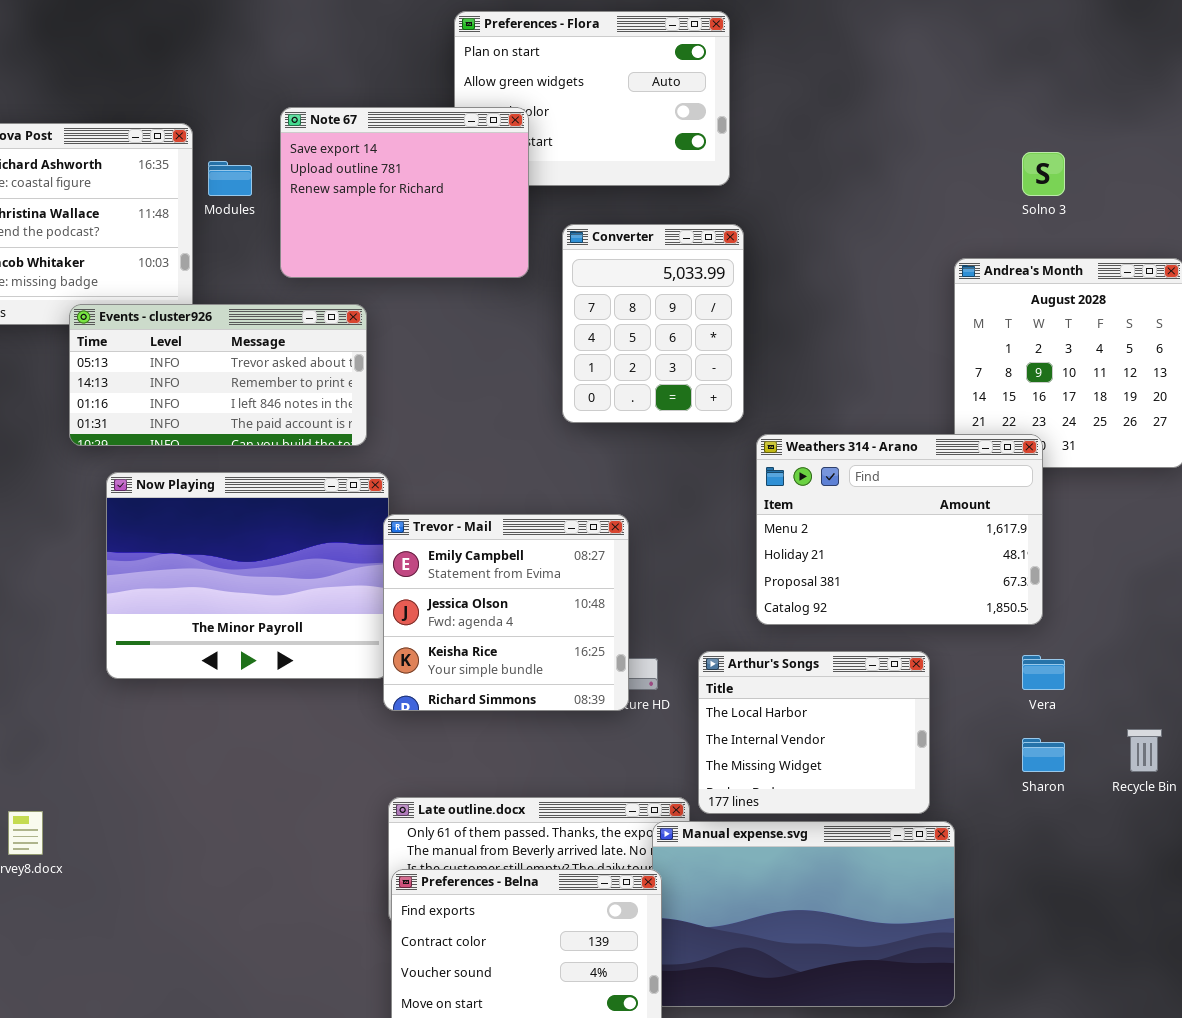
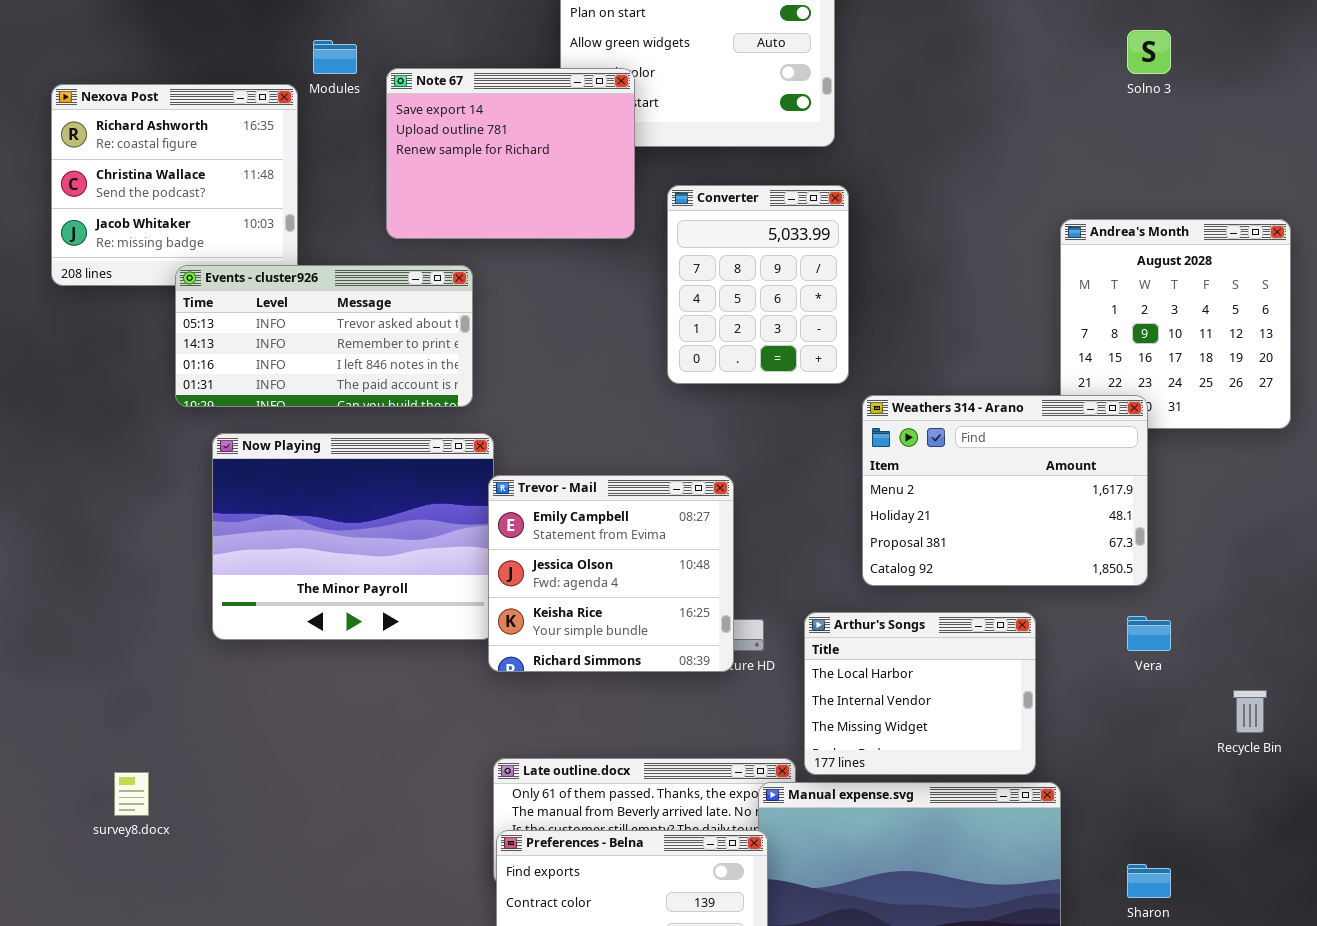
Solno 3: [1022,152,1065,196] -> [1127,30,1171,74], moved
Modules: [208,161,252,196] -> [313,40,357,74], moved
Sharon: [1022,738,1065,772] -> [1127,864,1171,898], moved

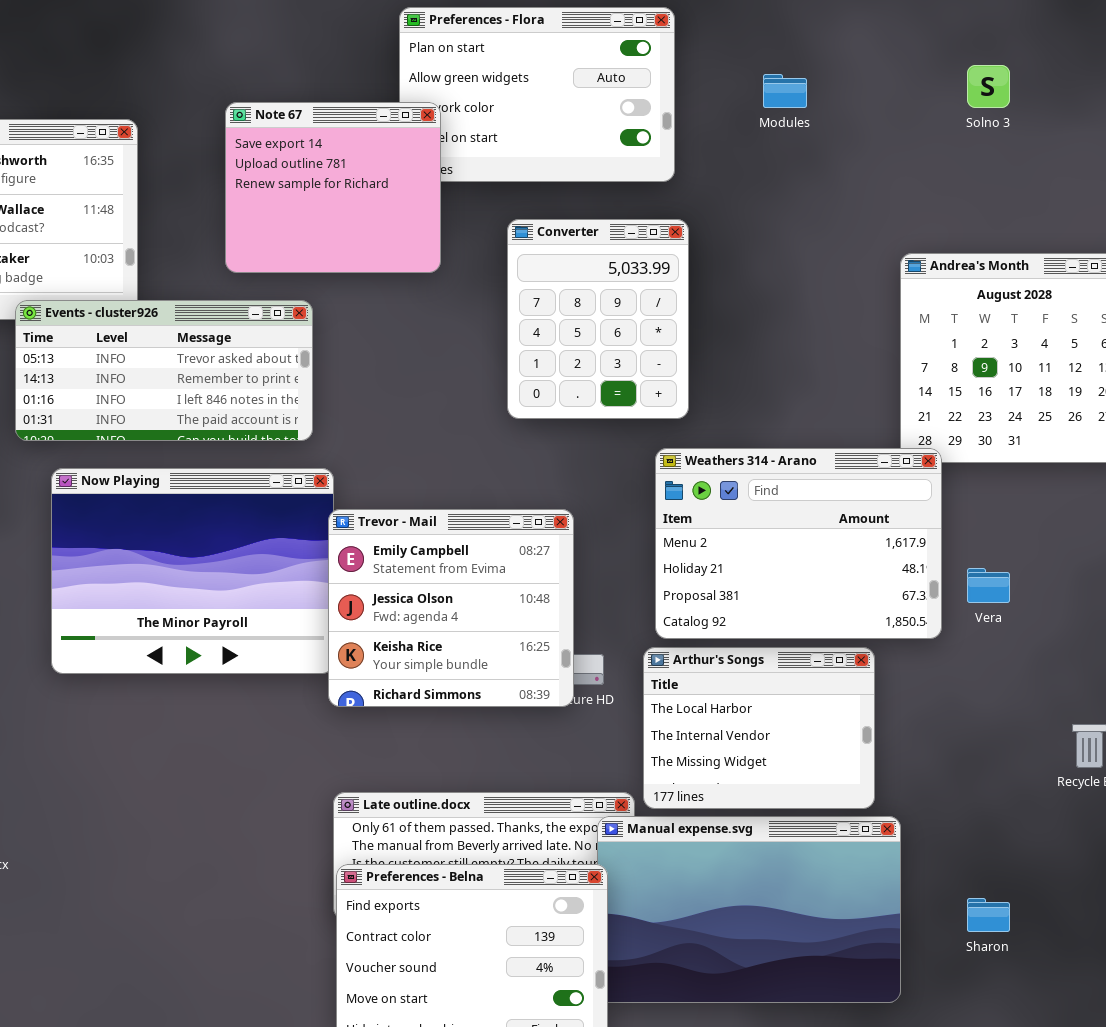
Modules: [313,40,357,74] -> [763,74,807,108], moved
Note 67: [386,68,635,239] -> [225,102,441,273], resized
Weathers 314 - Arano: [862,395,1148,586] -> [655,448,942,639], moved
Vera: [1127,616,1171,651] -> [967,568,1010,603], moved

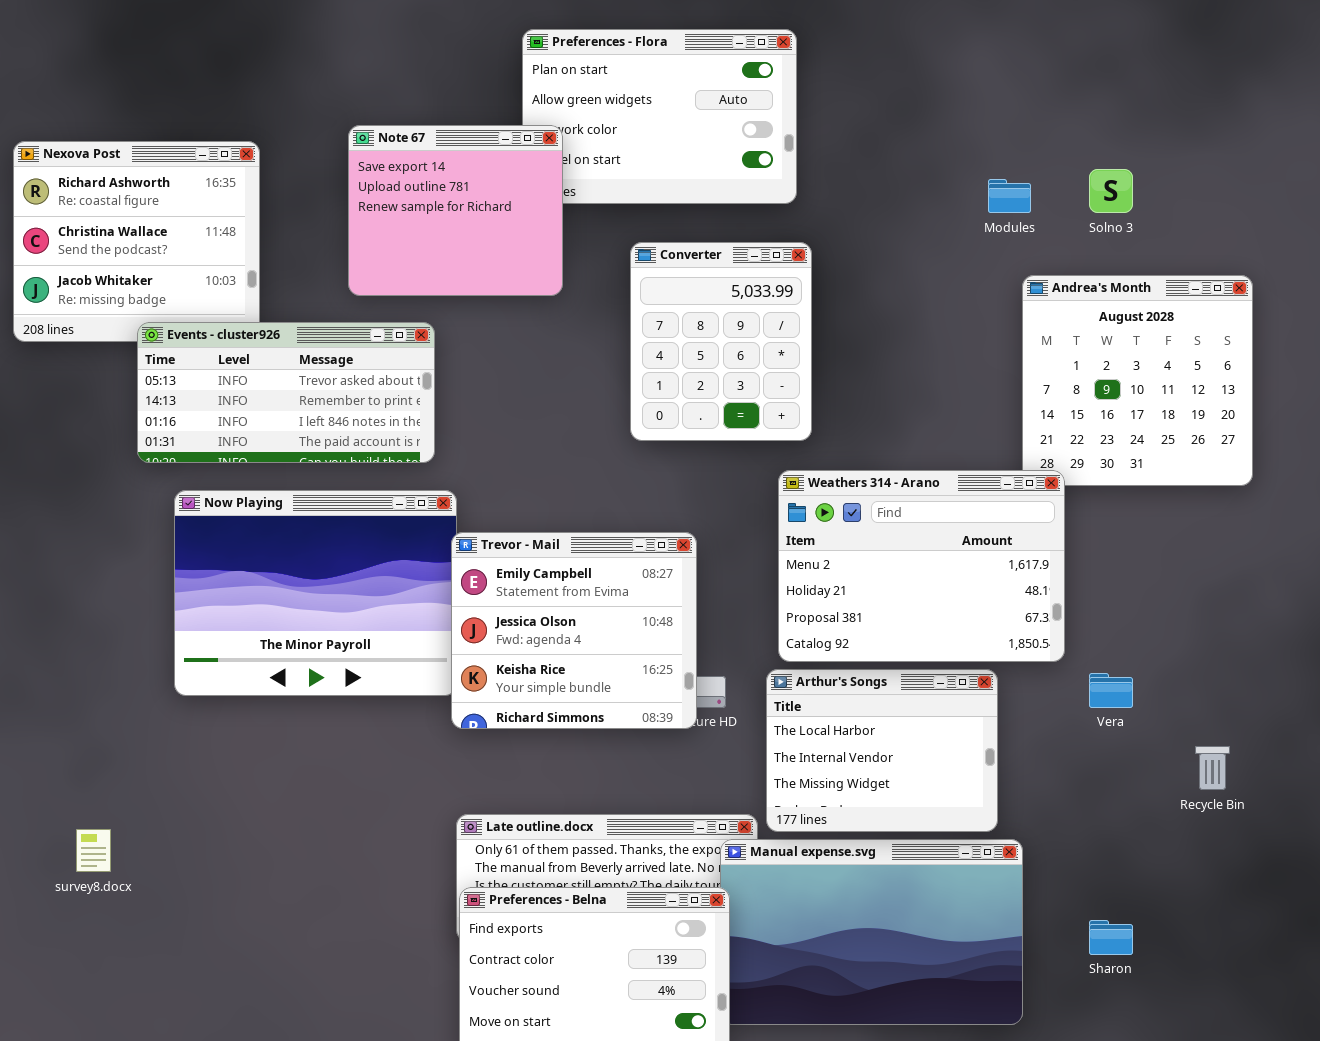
Solno 3: [967,65,1010,108] -> [1089,169,1133,213], moved
Modules: [763,74,807,108] -> [988,179,1031,213], moved
Vera: [967,568,1010,603] -> [1089,673,1133,708], moved

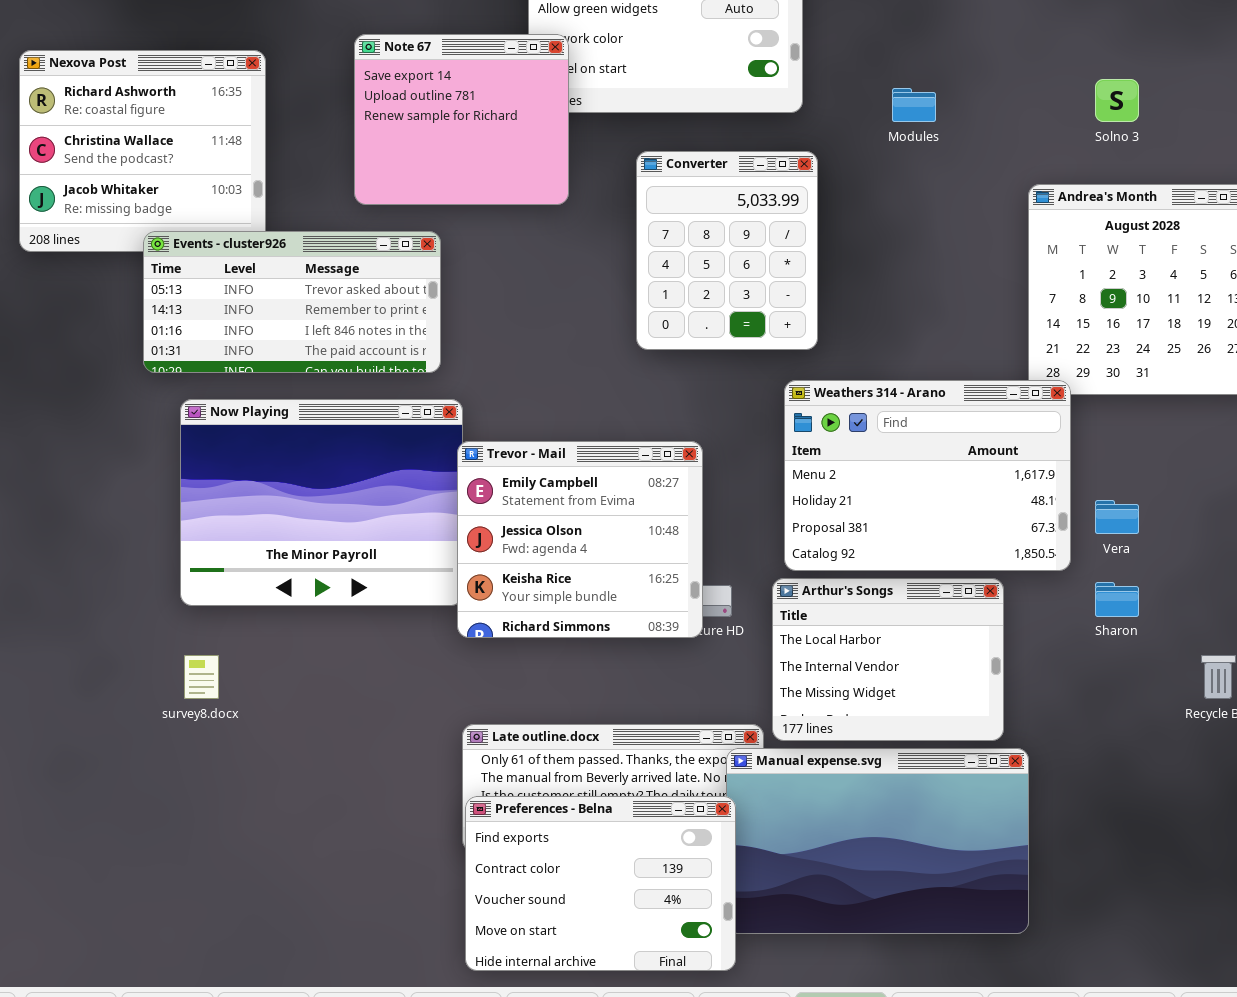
Modules: [988,179,1031,213] -> [892,88,936,122], moved
Vera: [1089,673,1133,708] -> [1095,500,1139,534], moved
survey8.docx: [76,829,111,872] -> [184,655,219,699], moved
Sharon: [1089,920,1133,955] -> [1095,582,1139,617], moved

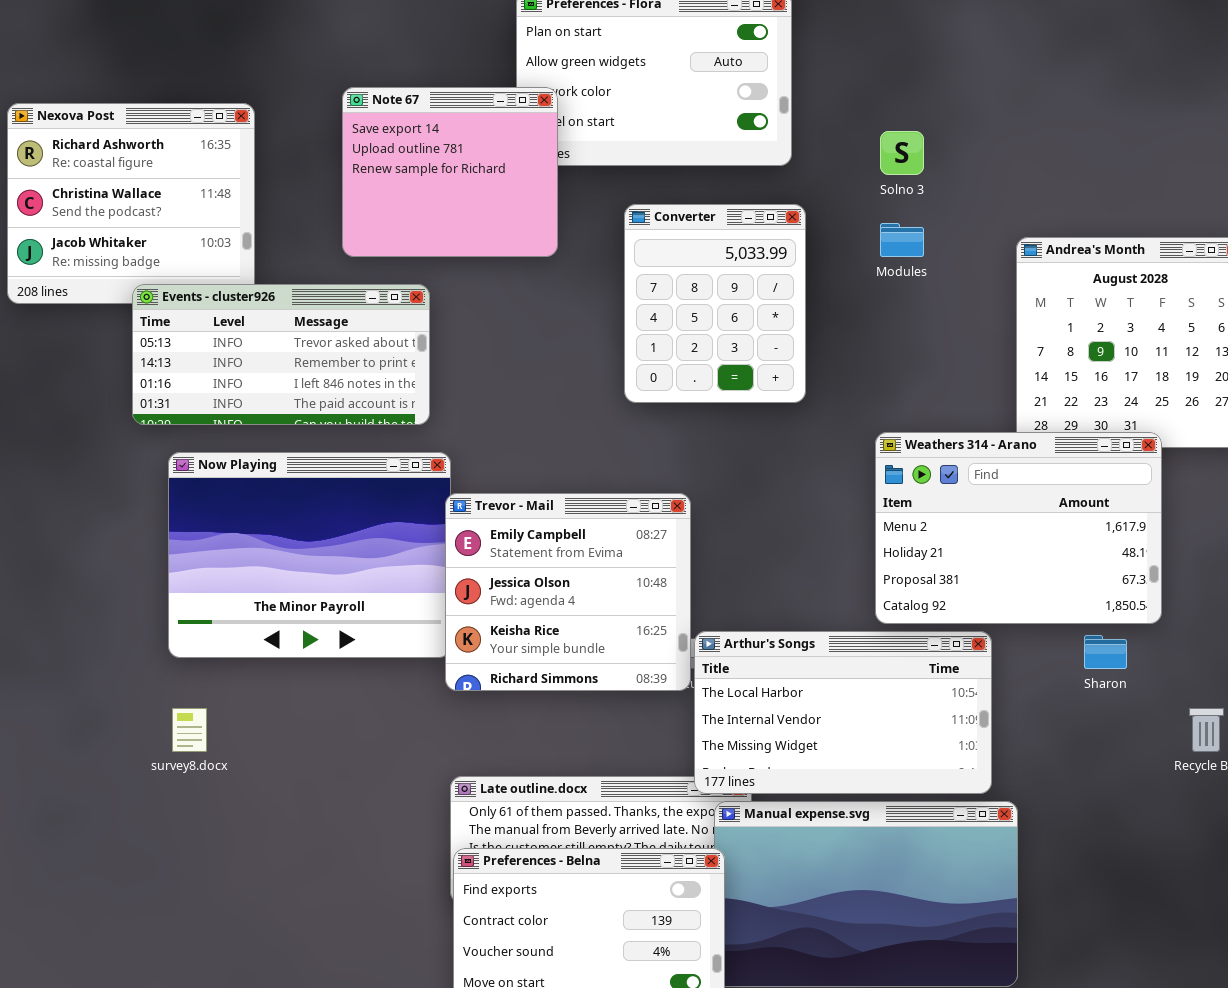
Solno 3: [1095,79,1139,122] -> [880,131,924,175], moved
Modules: [892,88,936,122] -> [880,223,924,257], moved
Weathers 314 - Arano: [784,380,1071,571] -> [875,432,1162,624], moved
Arthur's Songs: [772,578,1004,741] -> [694,631,992,794], resized

